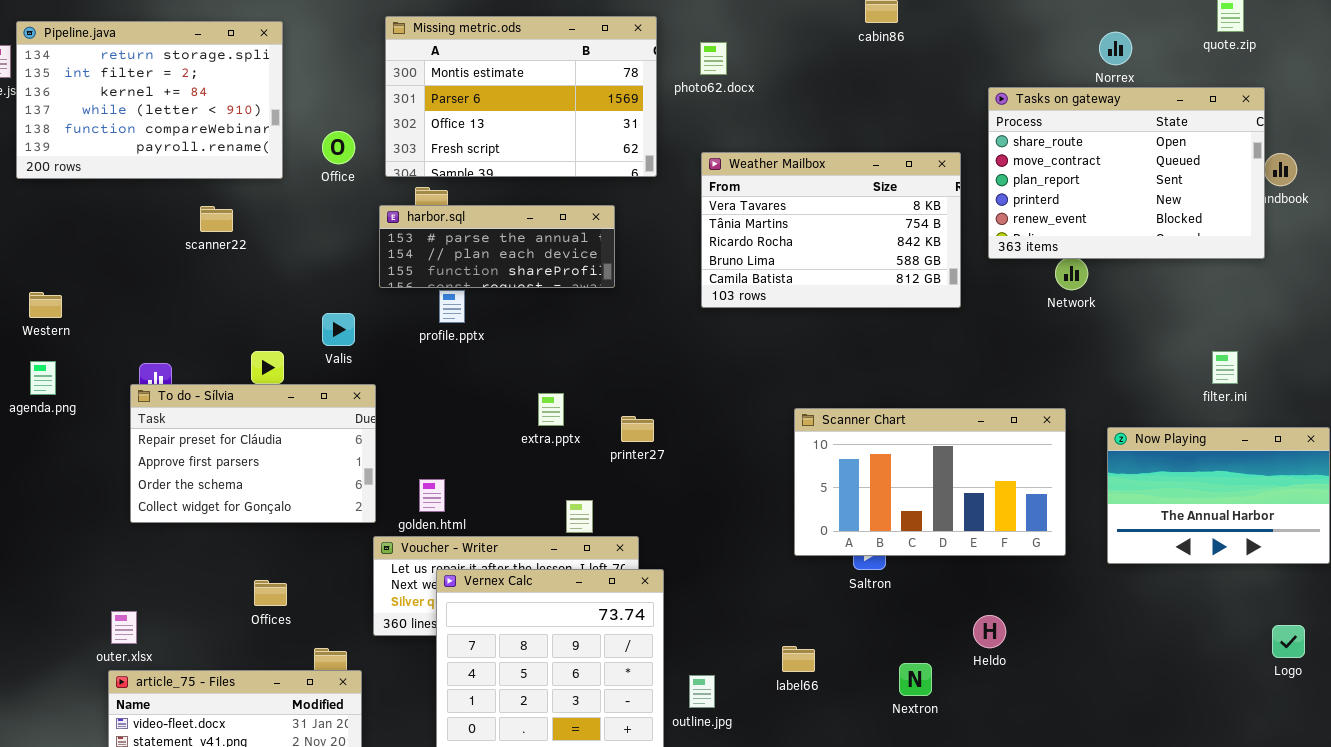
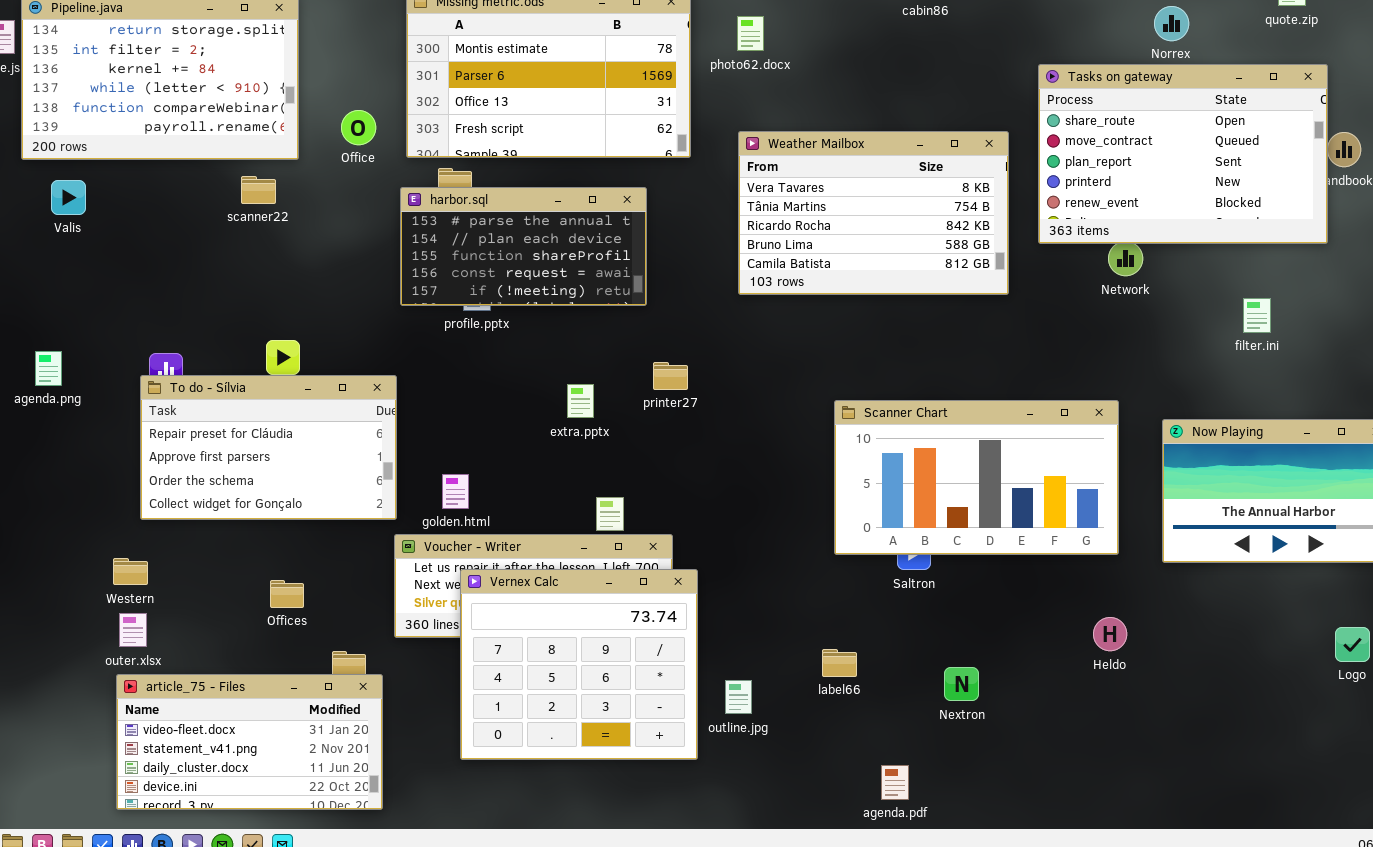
harbor.sql: [379,205,615,288] -> [400,187,647,306], resized
scanner22: [200,206,233,232] -> [241,176,276,204], moved
Western: [29,292,62,318] -> [113,558,148,585], moved
Valis: [322,313,355,346] -> [51,180,86,215], moved
filter.ini: [1212,351,1238,384] -> [1243,298,1271,333], moved
printer27: [621,416,654,442] -> [653,362,688,390], moved
Heldo: [973,615,1006,648] -> [1093,617,1127,651], moved

